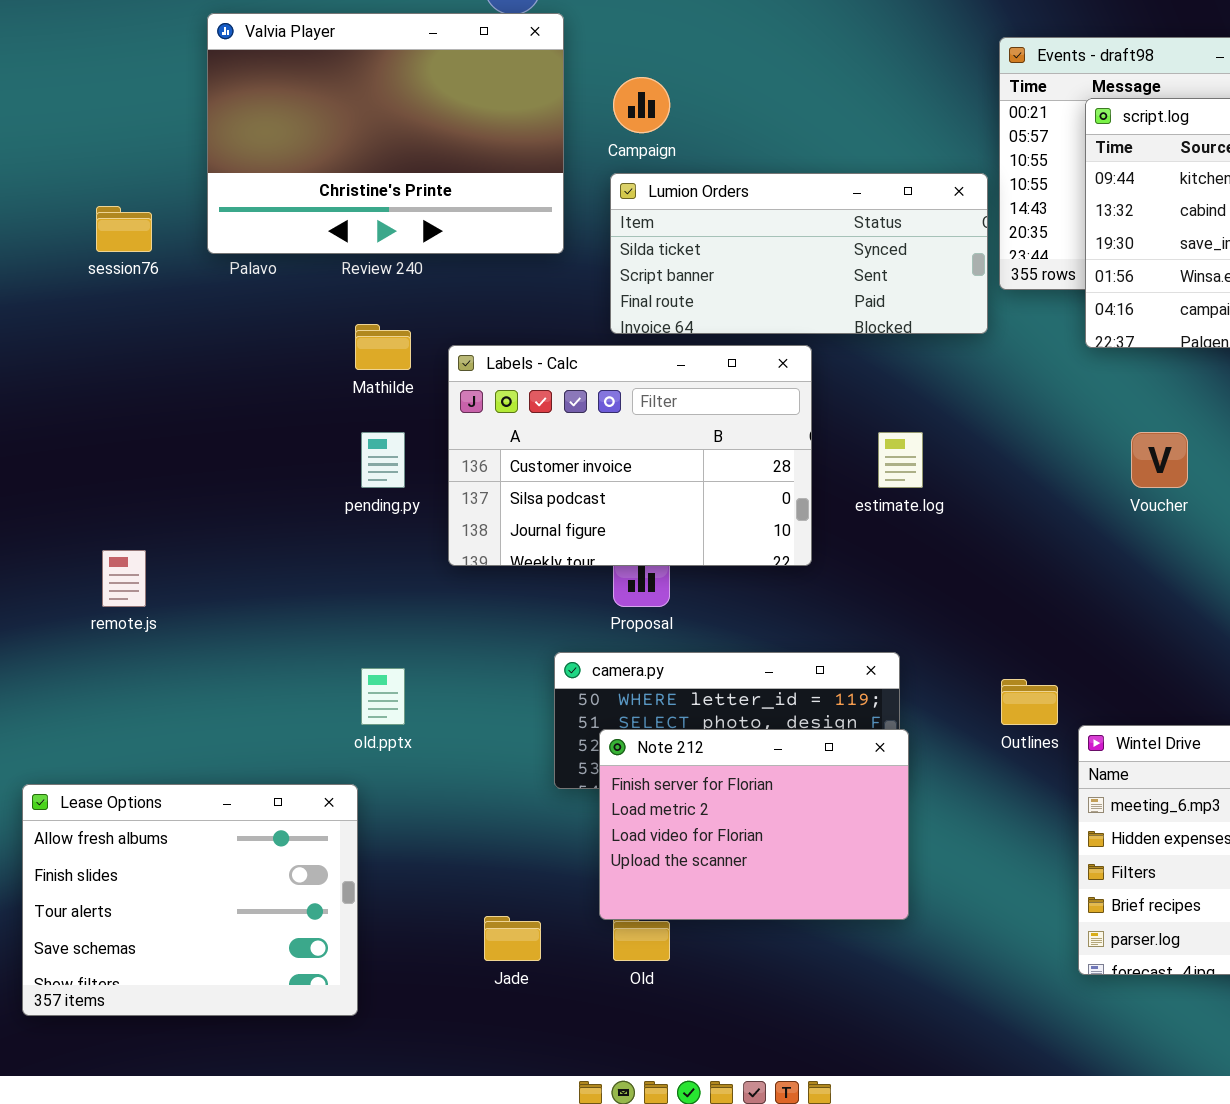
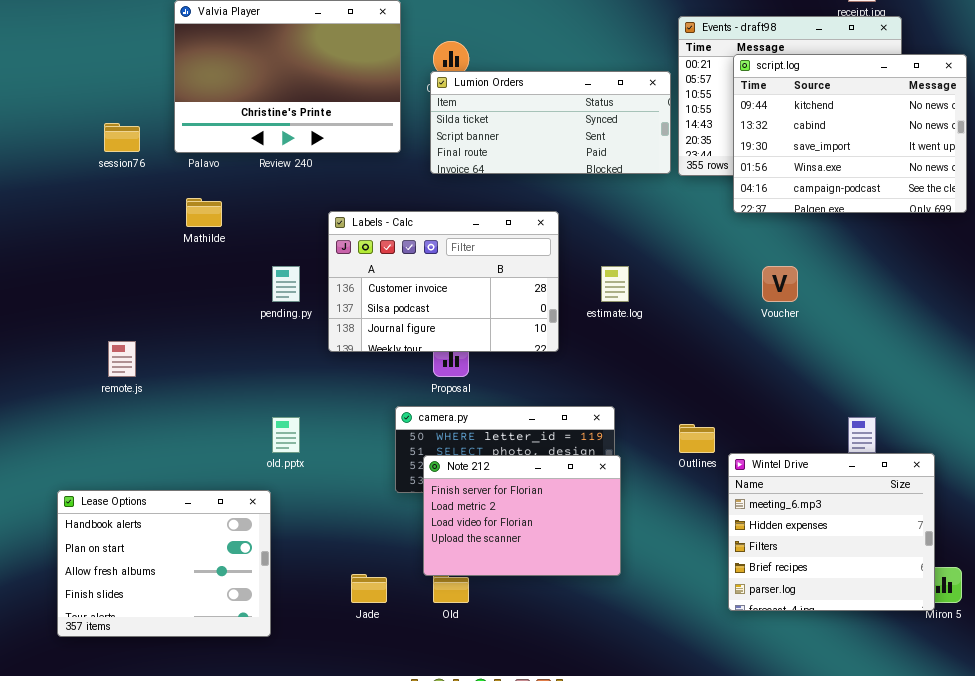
Lumion Orders: [610,173,988,334] -> [430,71,671,174], moved
Mathilde: [355,324,411,370] -> [186,198,222,227], moved
Lease Options: [22,784,358,1016] -> [57,490,271,637], scrolled up 2 rows

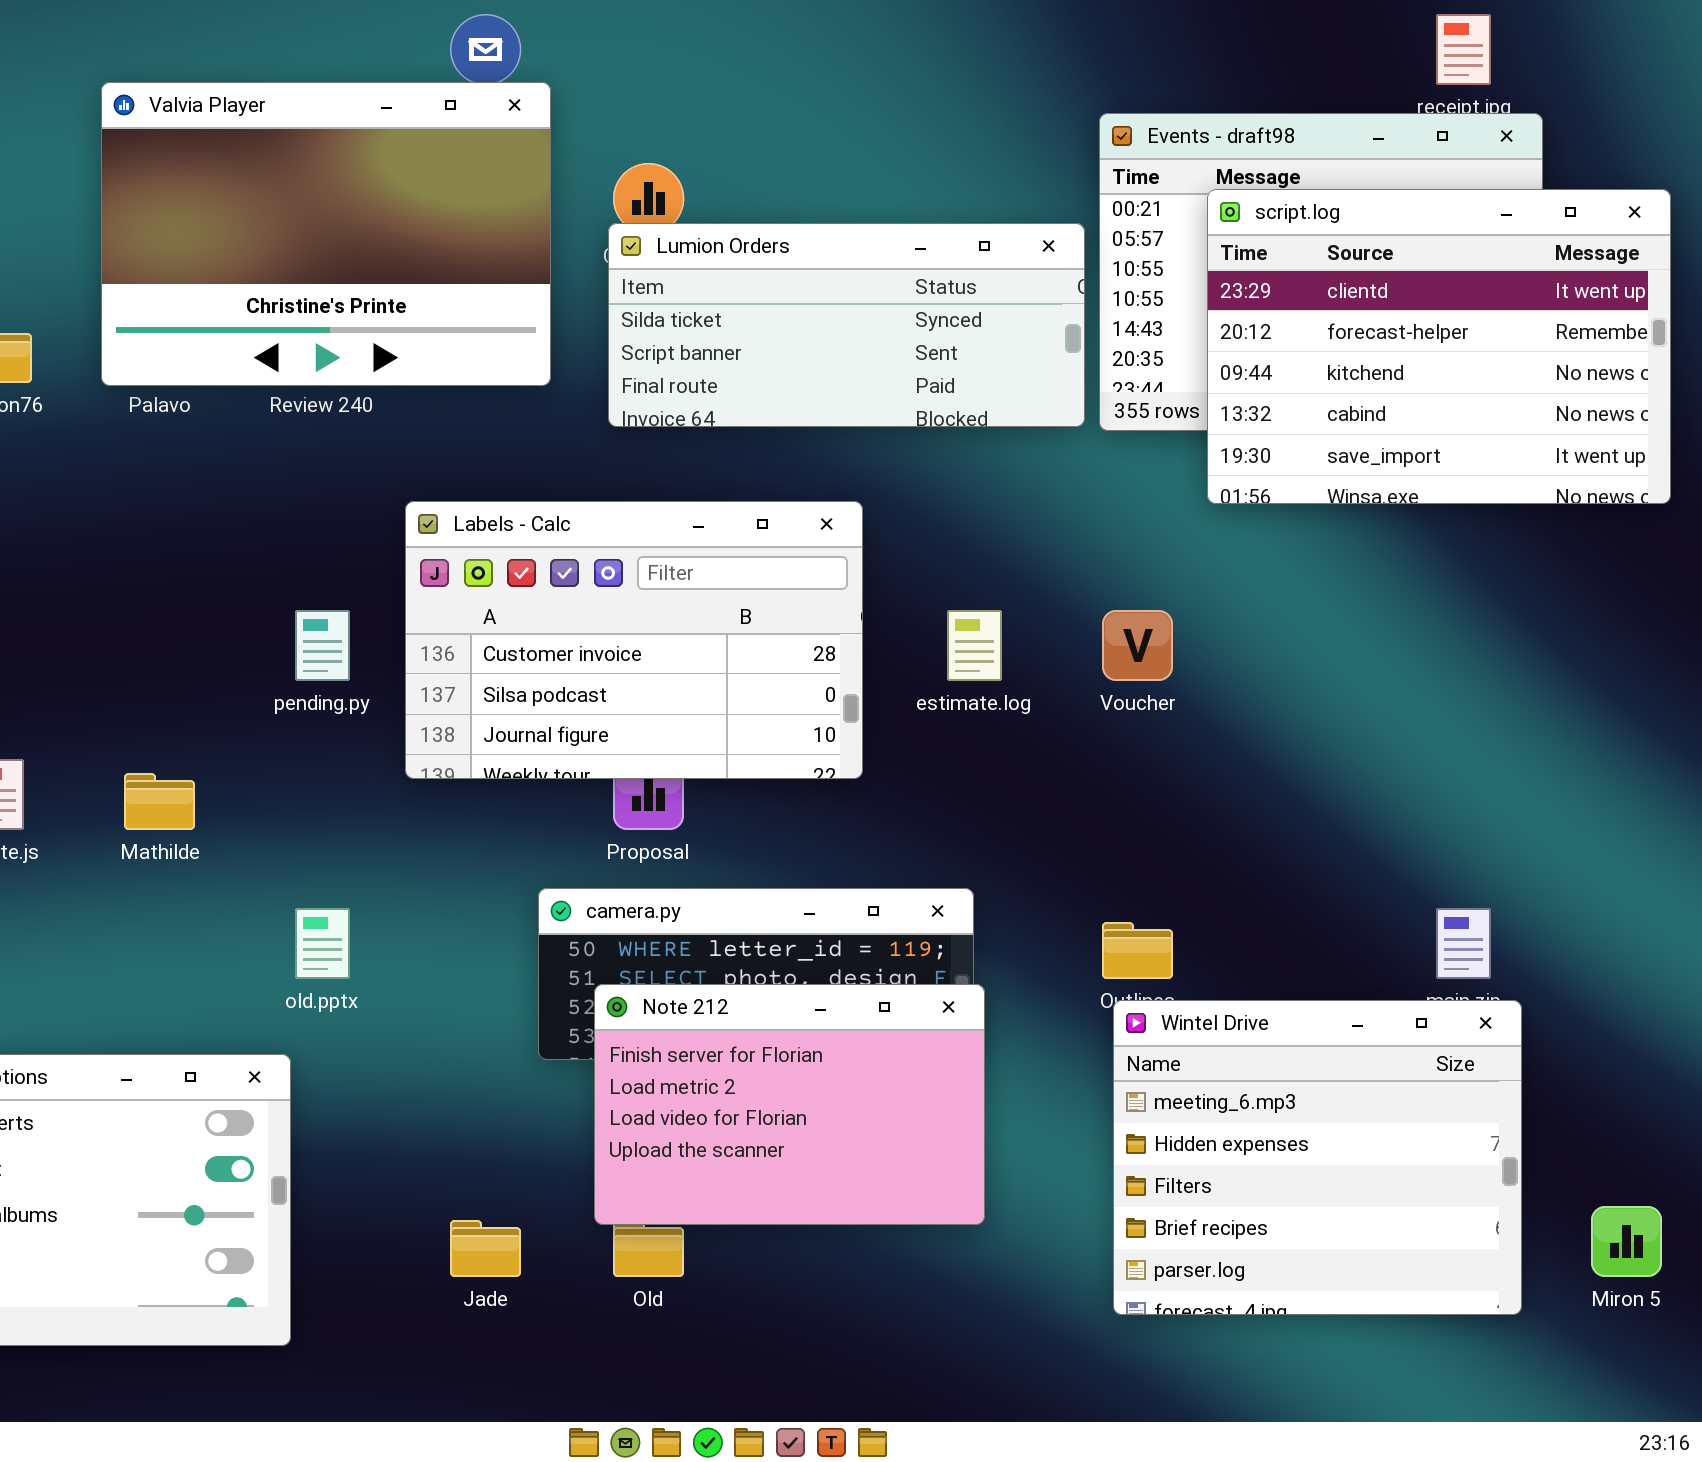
script.log: [733,54,967,213] -> [1207,189,1671,504], scrolled up 2 rows
Mathilde: [186,198,222,227] -> [124,773,195,830], moved
Voucher: [762,266,798,302] -> [1102,610,1173,681], moved
Wintel Drive: [728,453,935,611] -> [1113,1000,1522,1315], moved

